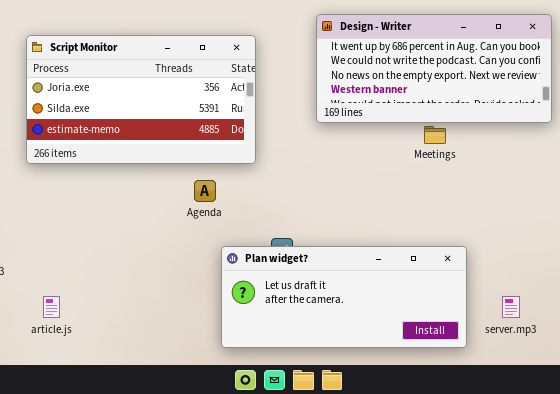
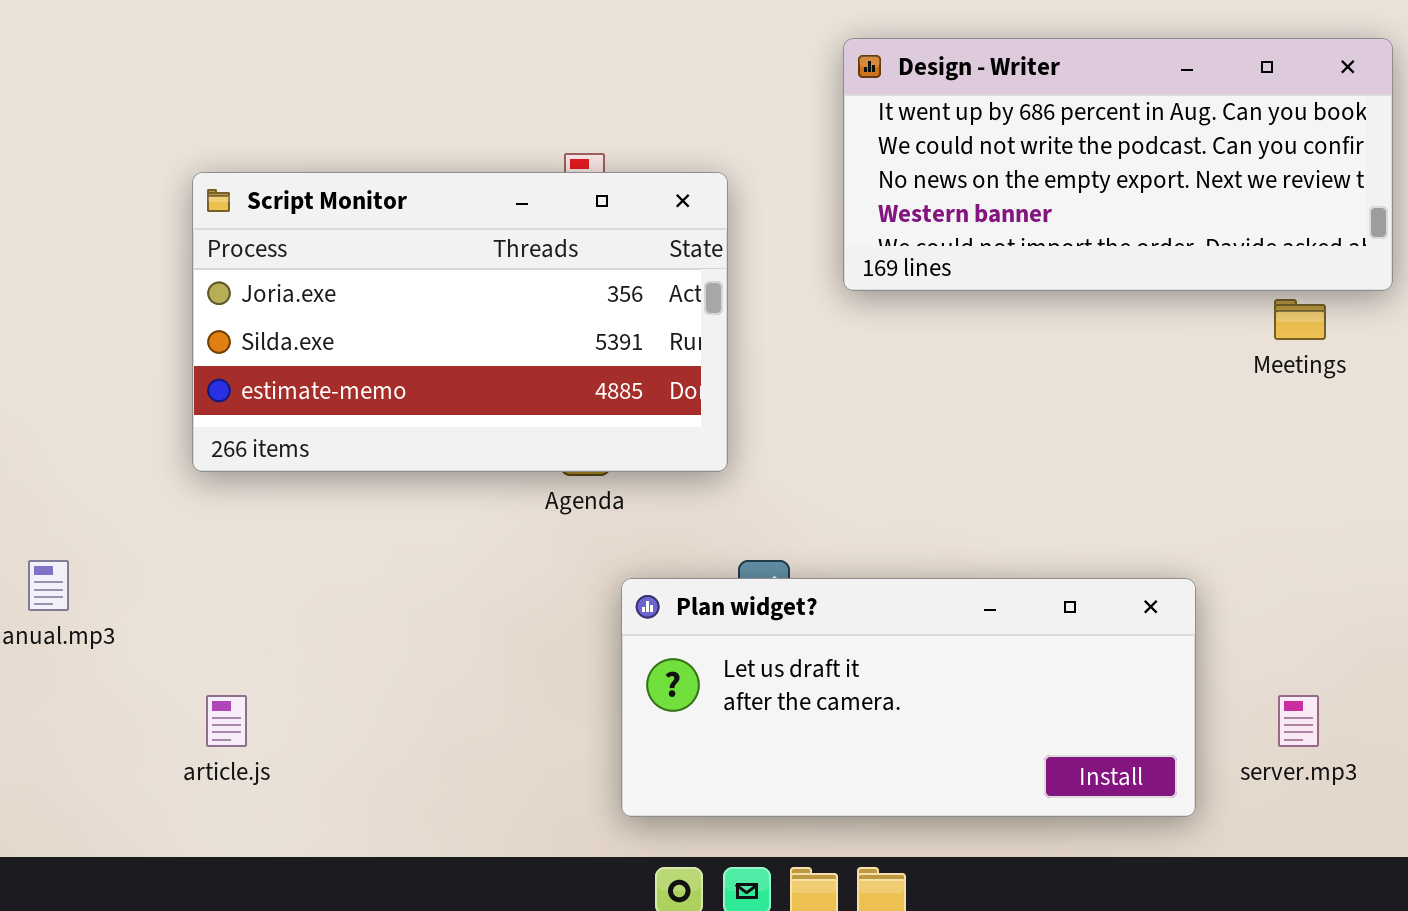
Script Monitor: [26,35,256,164] -> [192,172,728,472], moved
Meetings: [424,126,446,144] -> [1274,299,1326,340], moved

